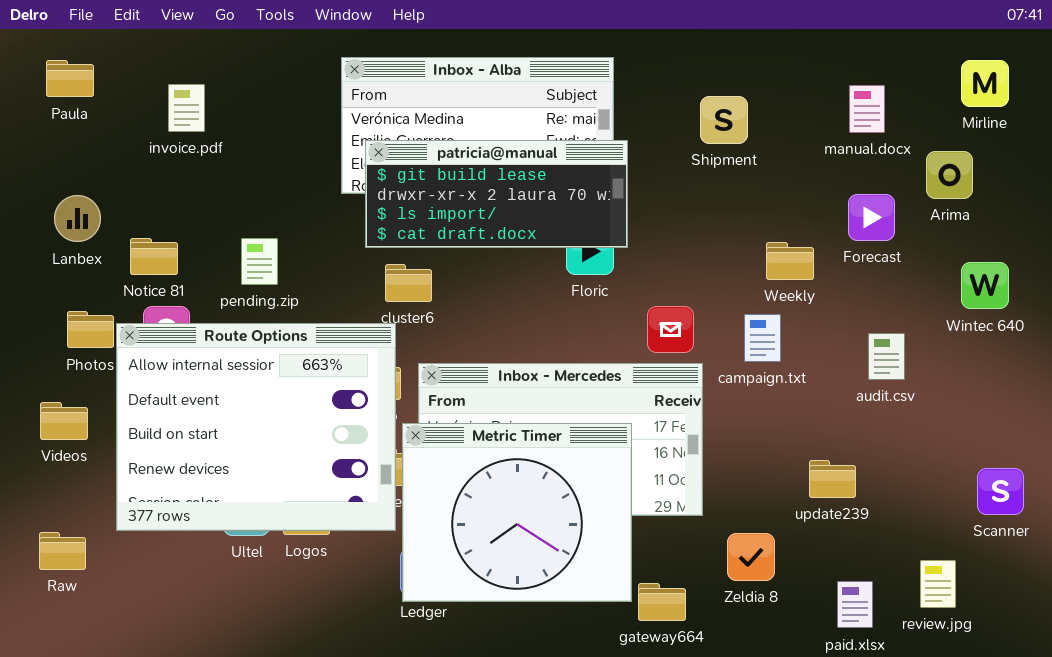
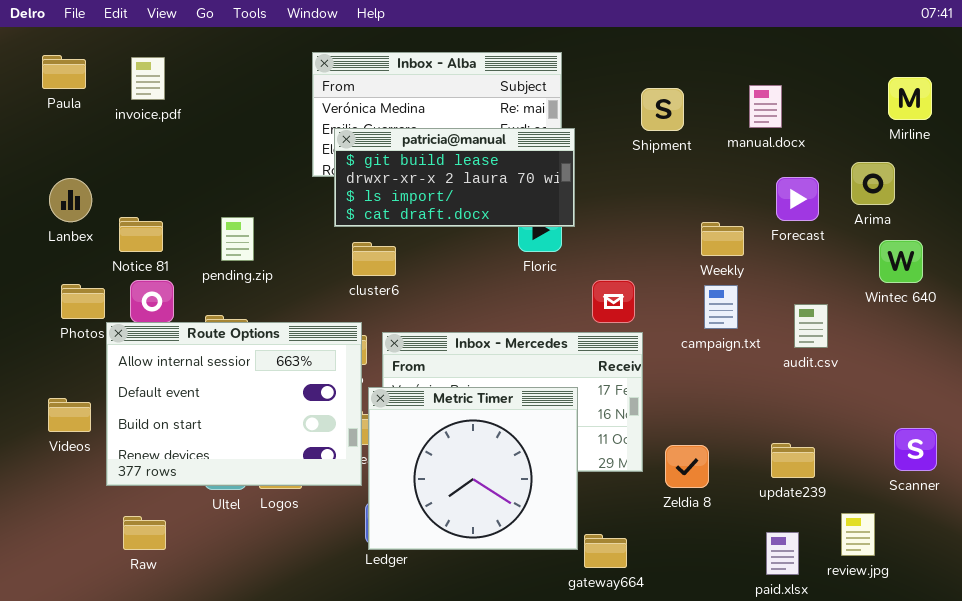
Mirline: [961,60,1009,107] -> [888,77,932,120], moved
invoice.pdf: [168,84,205,132] -> [131,57,165,100], moved
manual.docx: [849,85,885,133] -> [749,85,782,128], moved
Arima: [926,151,973,199] -> [851,162,895,205], moved
campaign.txt: [744,314,781,362] -> [704,285,738,329], moved
Route Options: [116,323,396,531] -> [106,322,362,486], resized
Videos: [40,402,88,440] -> [48,398,91,432], moved
update239: [809,460,856,498] -> [771,443,815,478], moved
Raw: [39,532,86,570] -> [123,516,166,550], moved
Zeldia 8: [727,533,775,581] -> [665,445,709,488], moved

